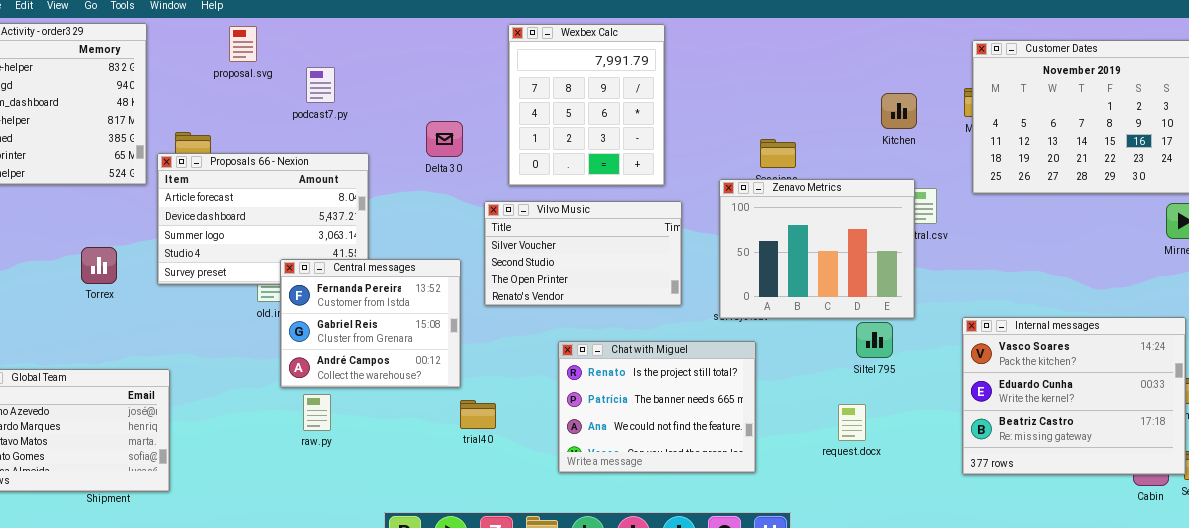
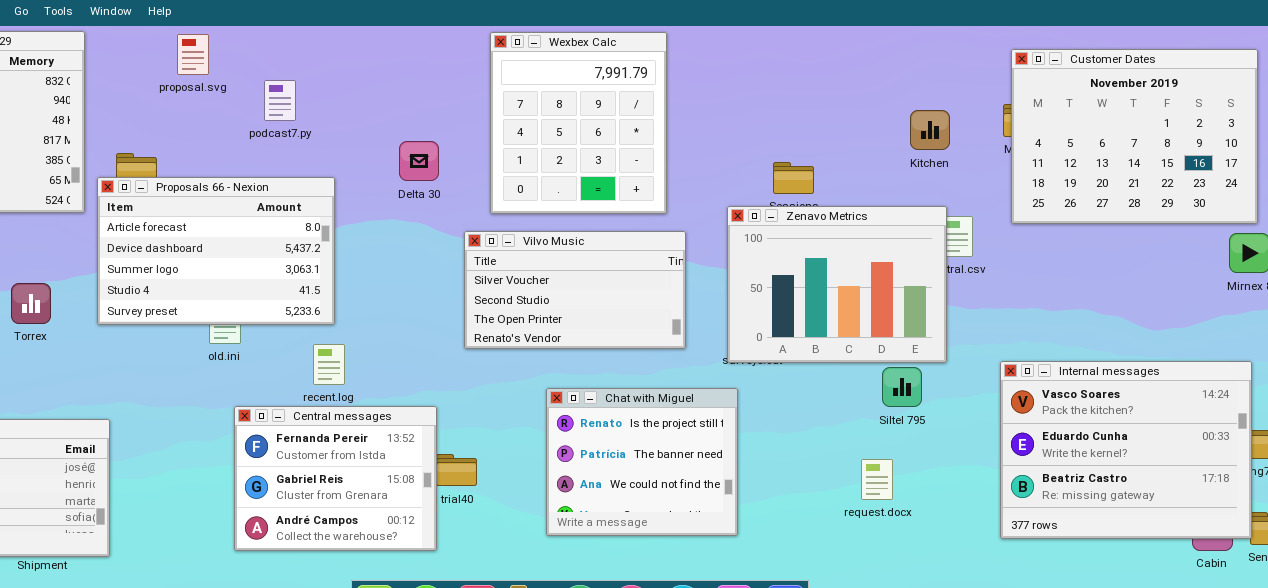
Central messages: [280,259,461,388] -> [234,406,437,551], moved
Chat with Miguel: [558,341,756,473] -> [546,388,738,536], resized

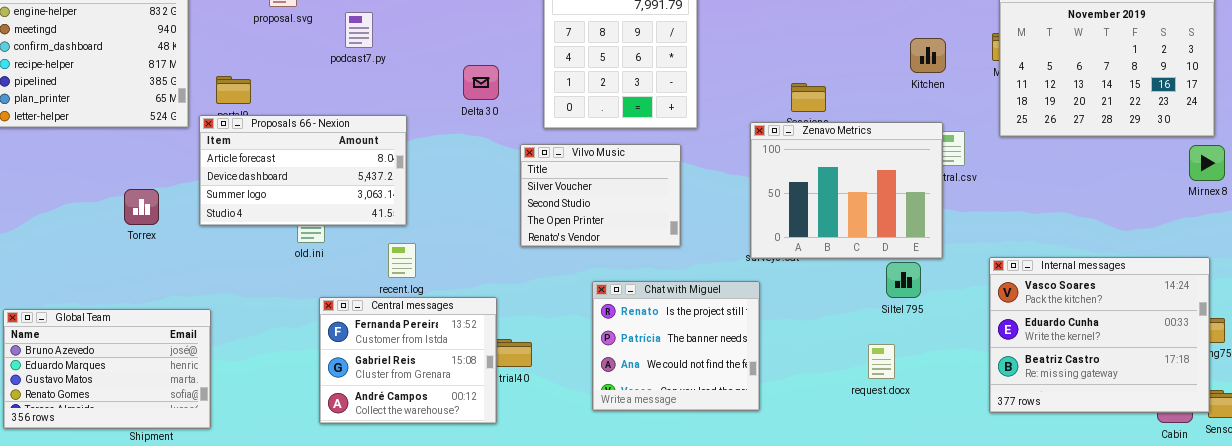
Proposals 66 - Nexion: [97,177,335,325] -> [199,115,407,226], resized
Vilvo Music: [464,231,686,349] -> [520,144,681,247], resized

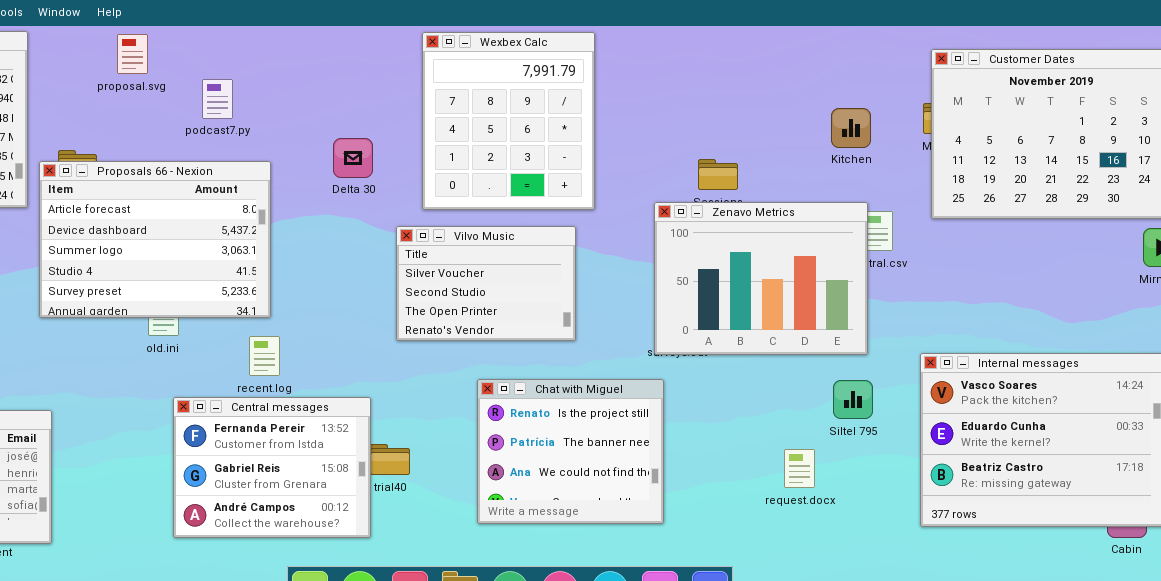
Proposals 66 - Nexion: [199,115,407,226] -> [39,161,271,318], resized
Siltel 795: [886,262,921,298] -> [833,380,873,419], moved

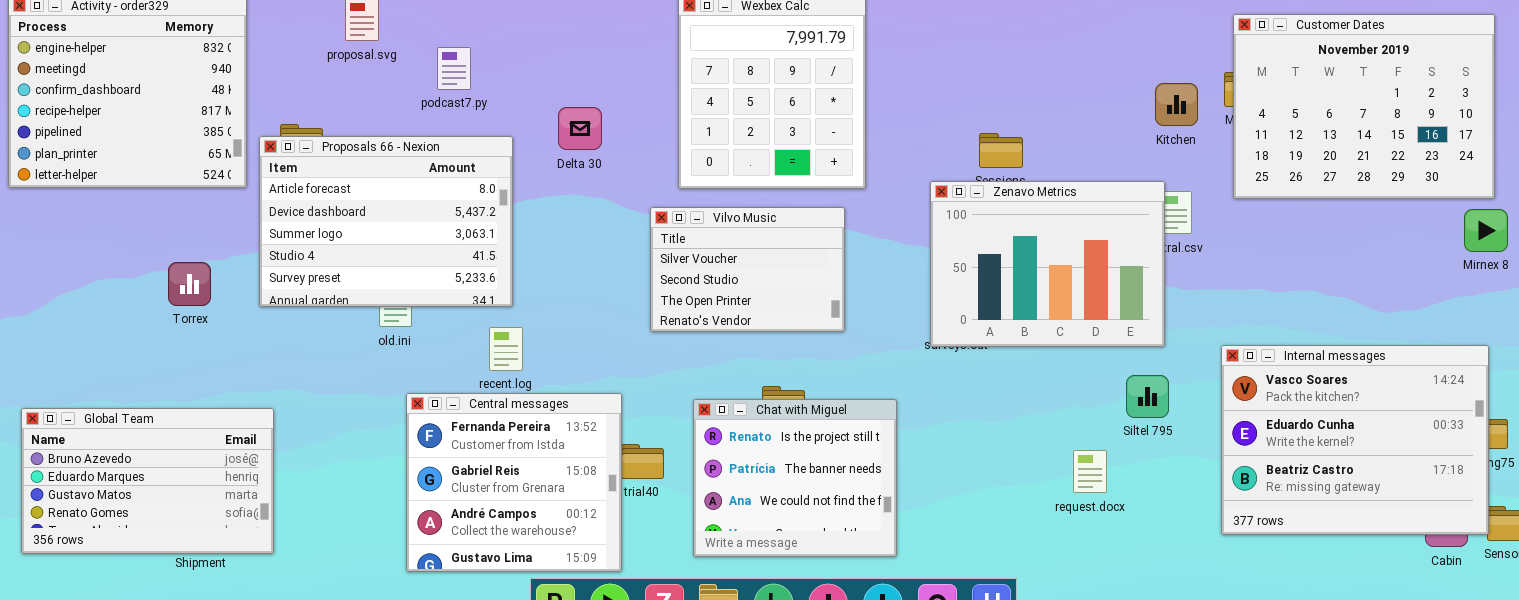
Kitchen: [831,108,871,148] -> [1155,83,1198,126], moved
Delta 30: [333,138,373,178] -> [558,107,602,150], moved
Chat with Miguel: [477,379,664,524] -> [693,399,897,557], moved
Central messages: [173,397,371,538] -> [406,393,622,572], resized

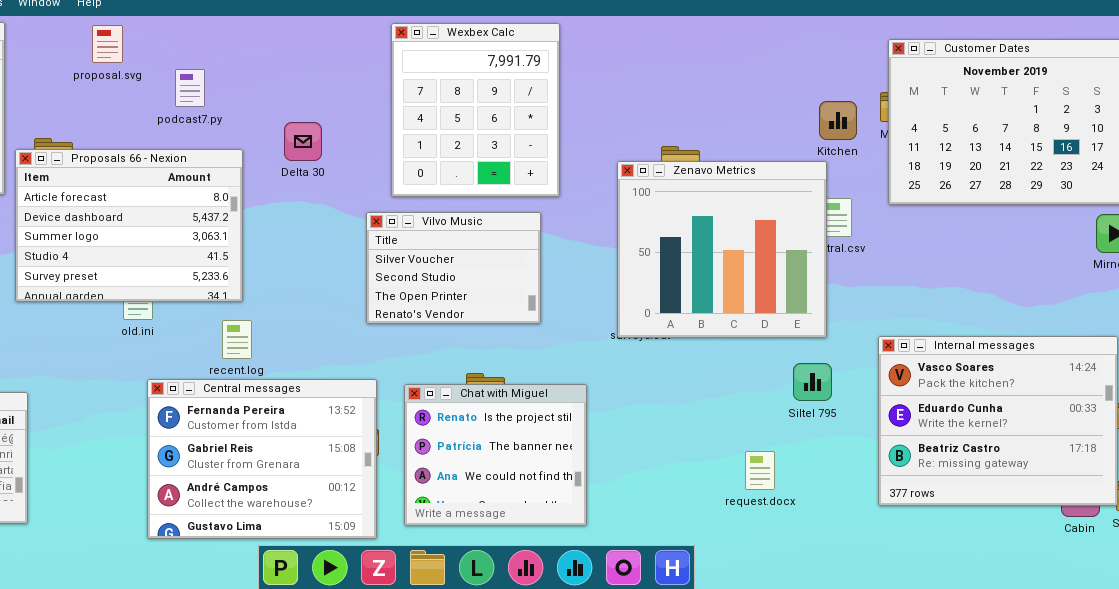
Zenavo Metrics: [930,181,1165,347] -> [617,161,827,338], resized
Central messages: [406,393,622,572] -> [147,379,377,539], resized
request.docx: [1073,450,1107,493] -> [745,451,775,490], moved

